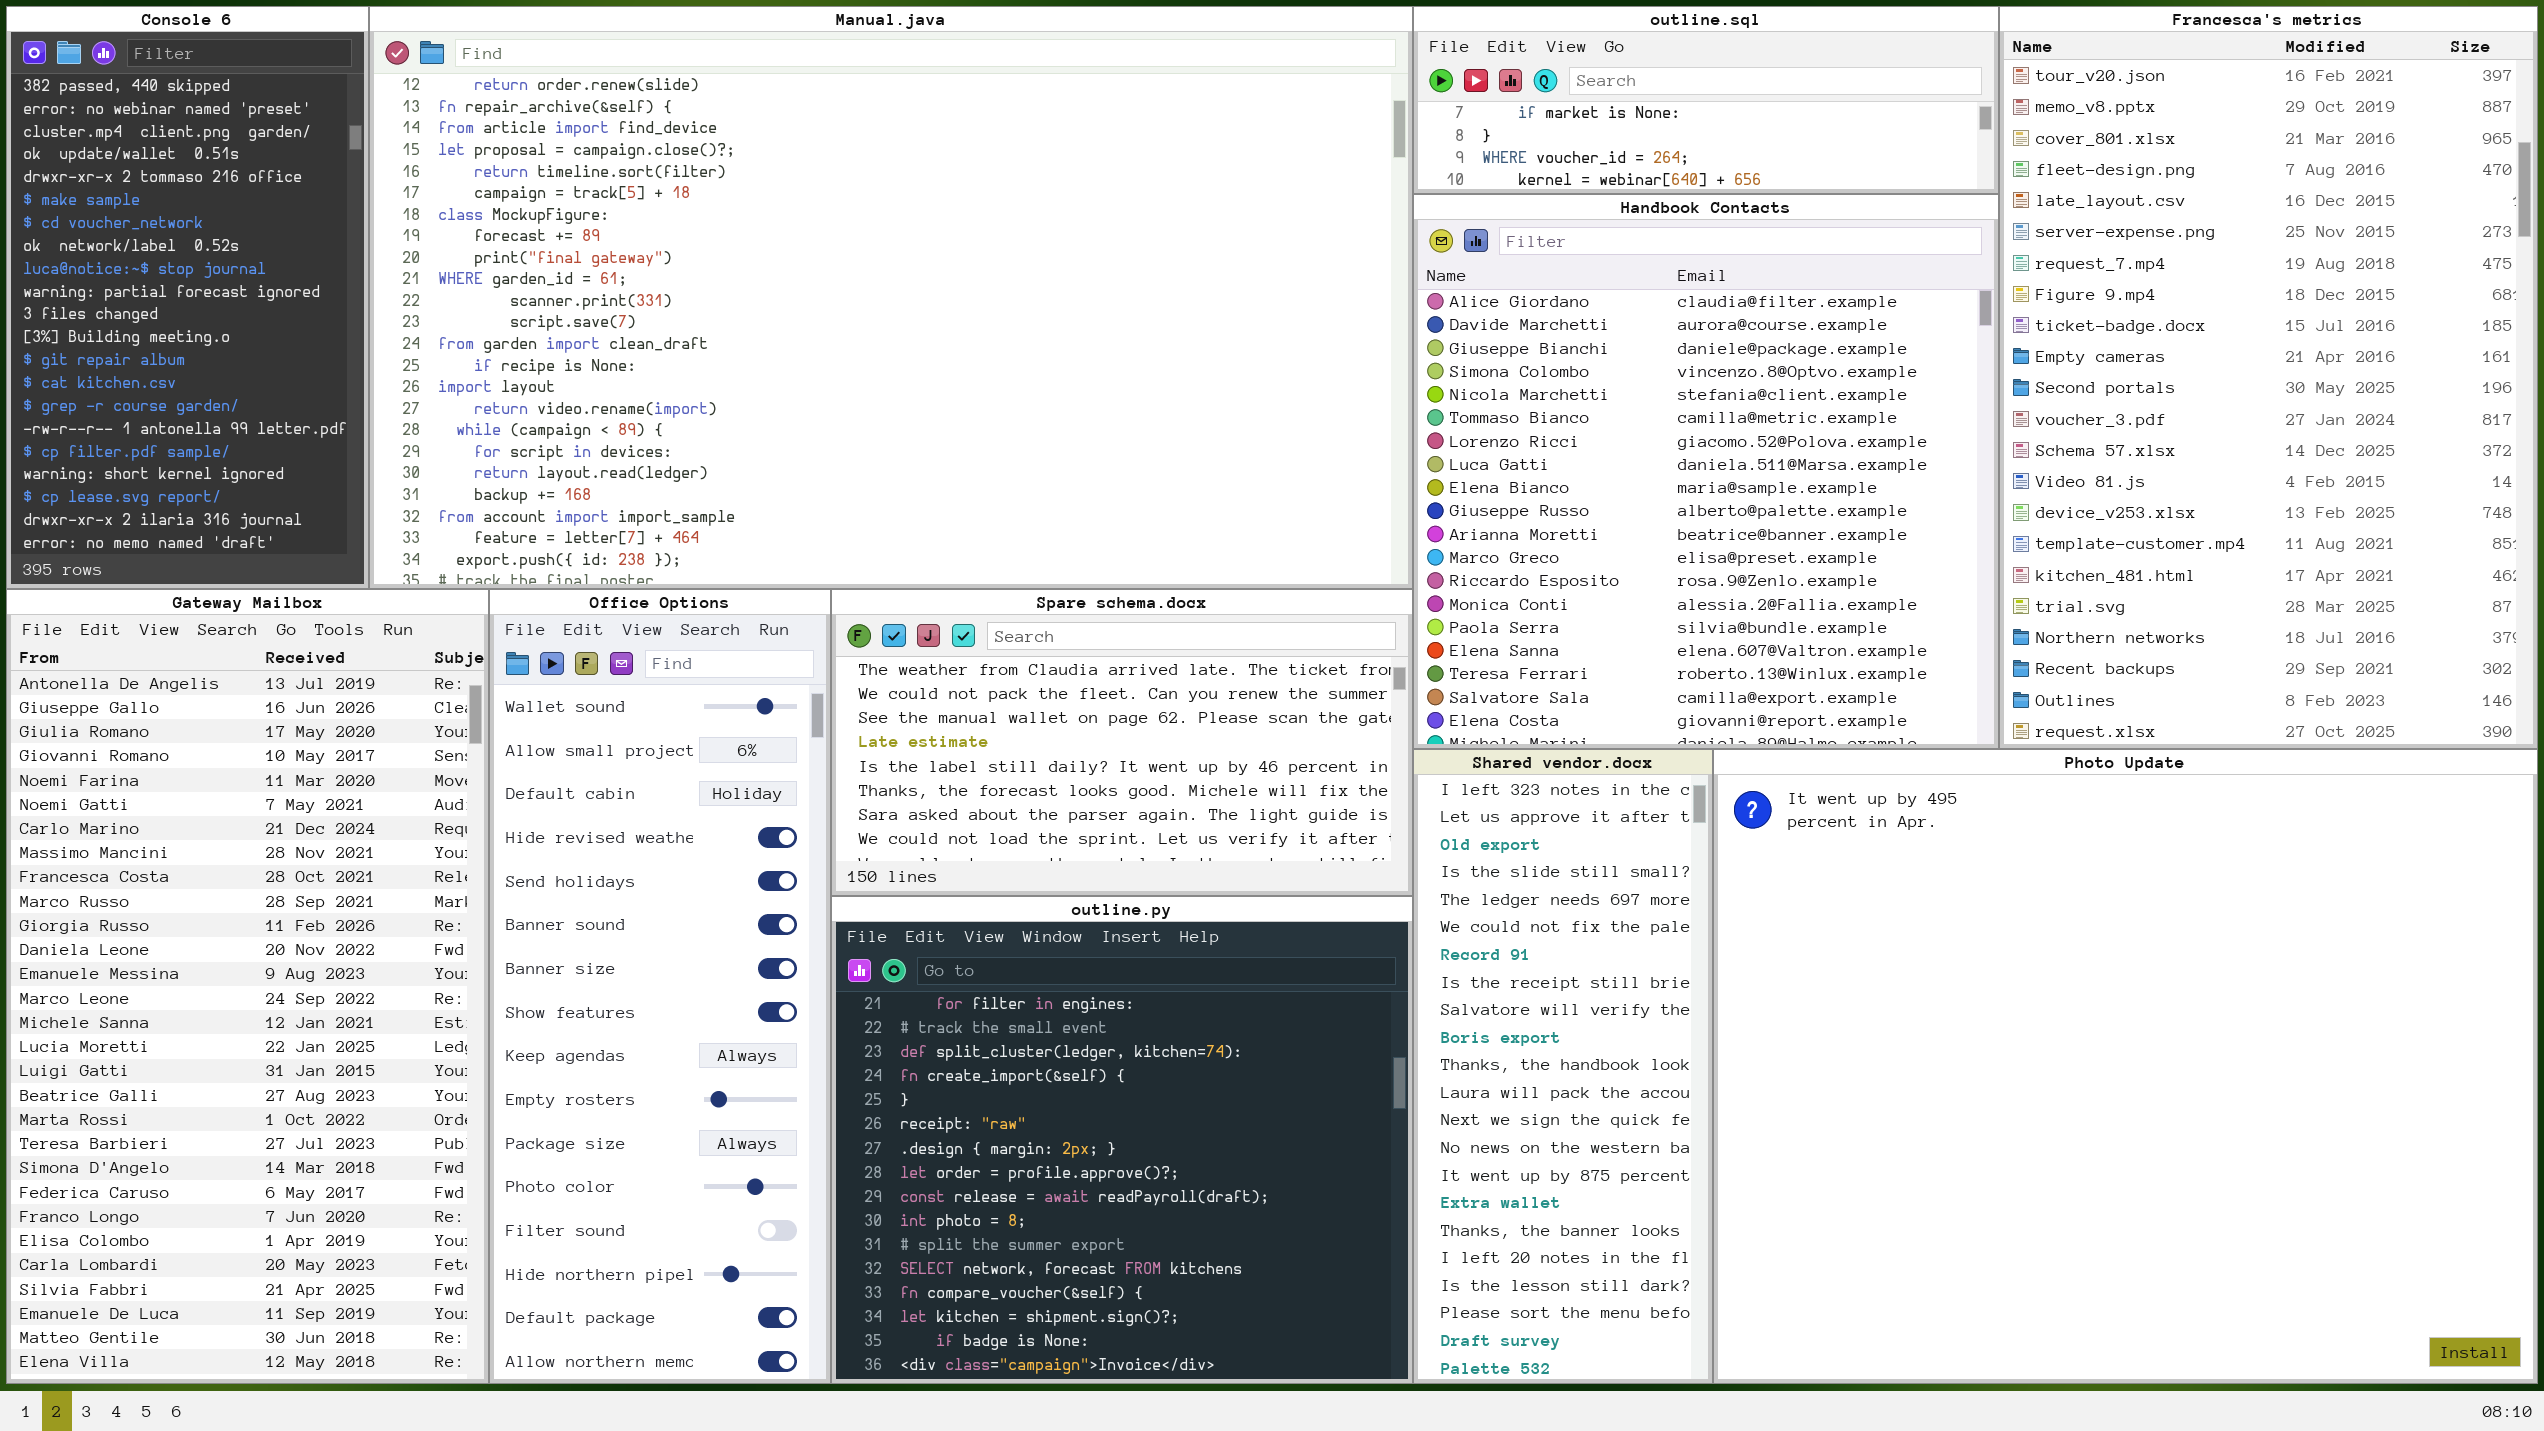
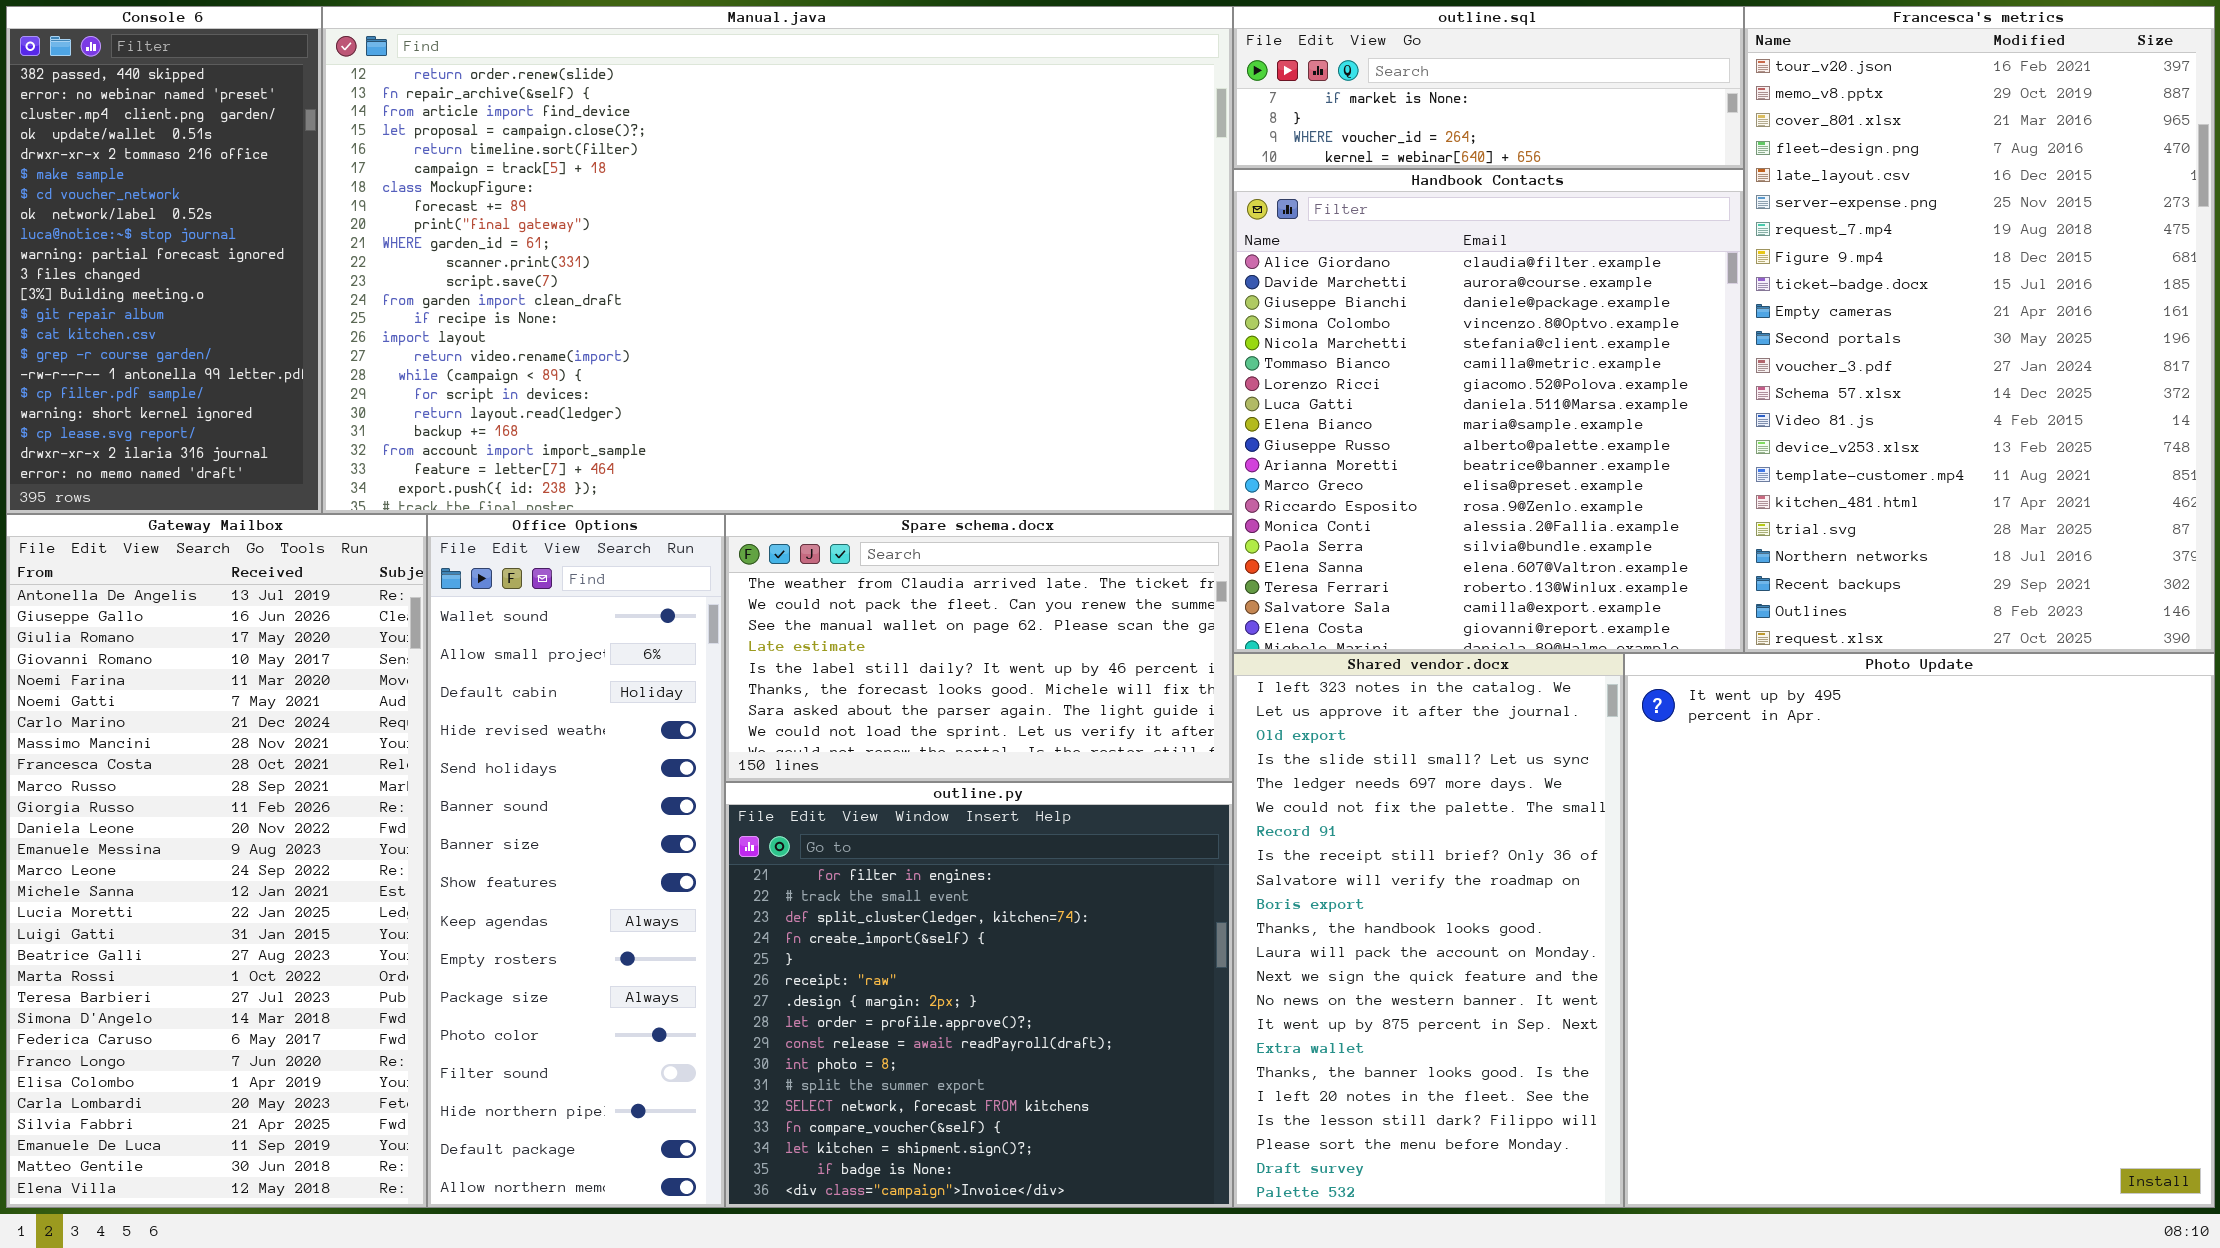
Shared vendor.docx: [1413,749,1713,1384] -> [1233,653,1624,1208], resized
Photo Update: [1713,749,2538,1384] -> [1624,653,2215,1208], resized

